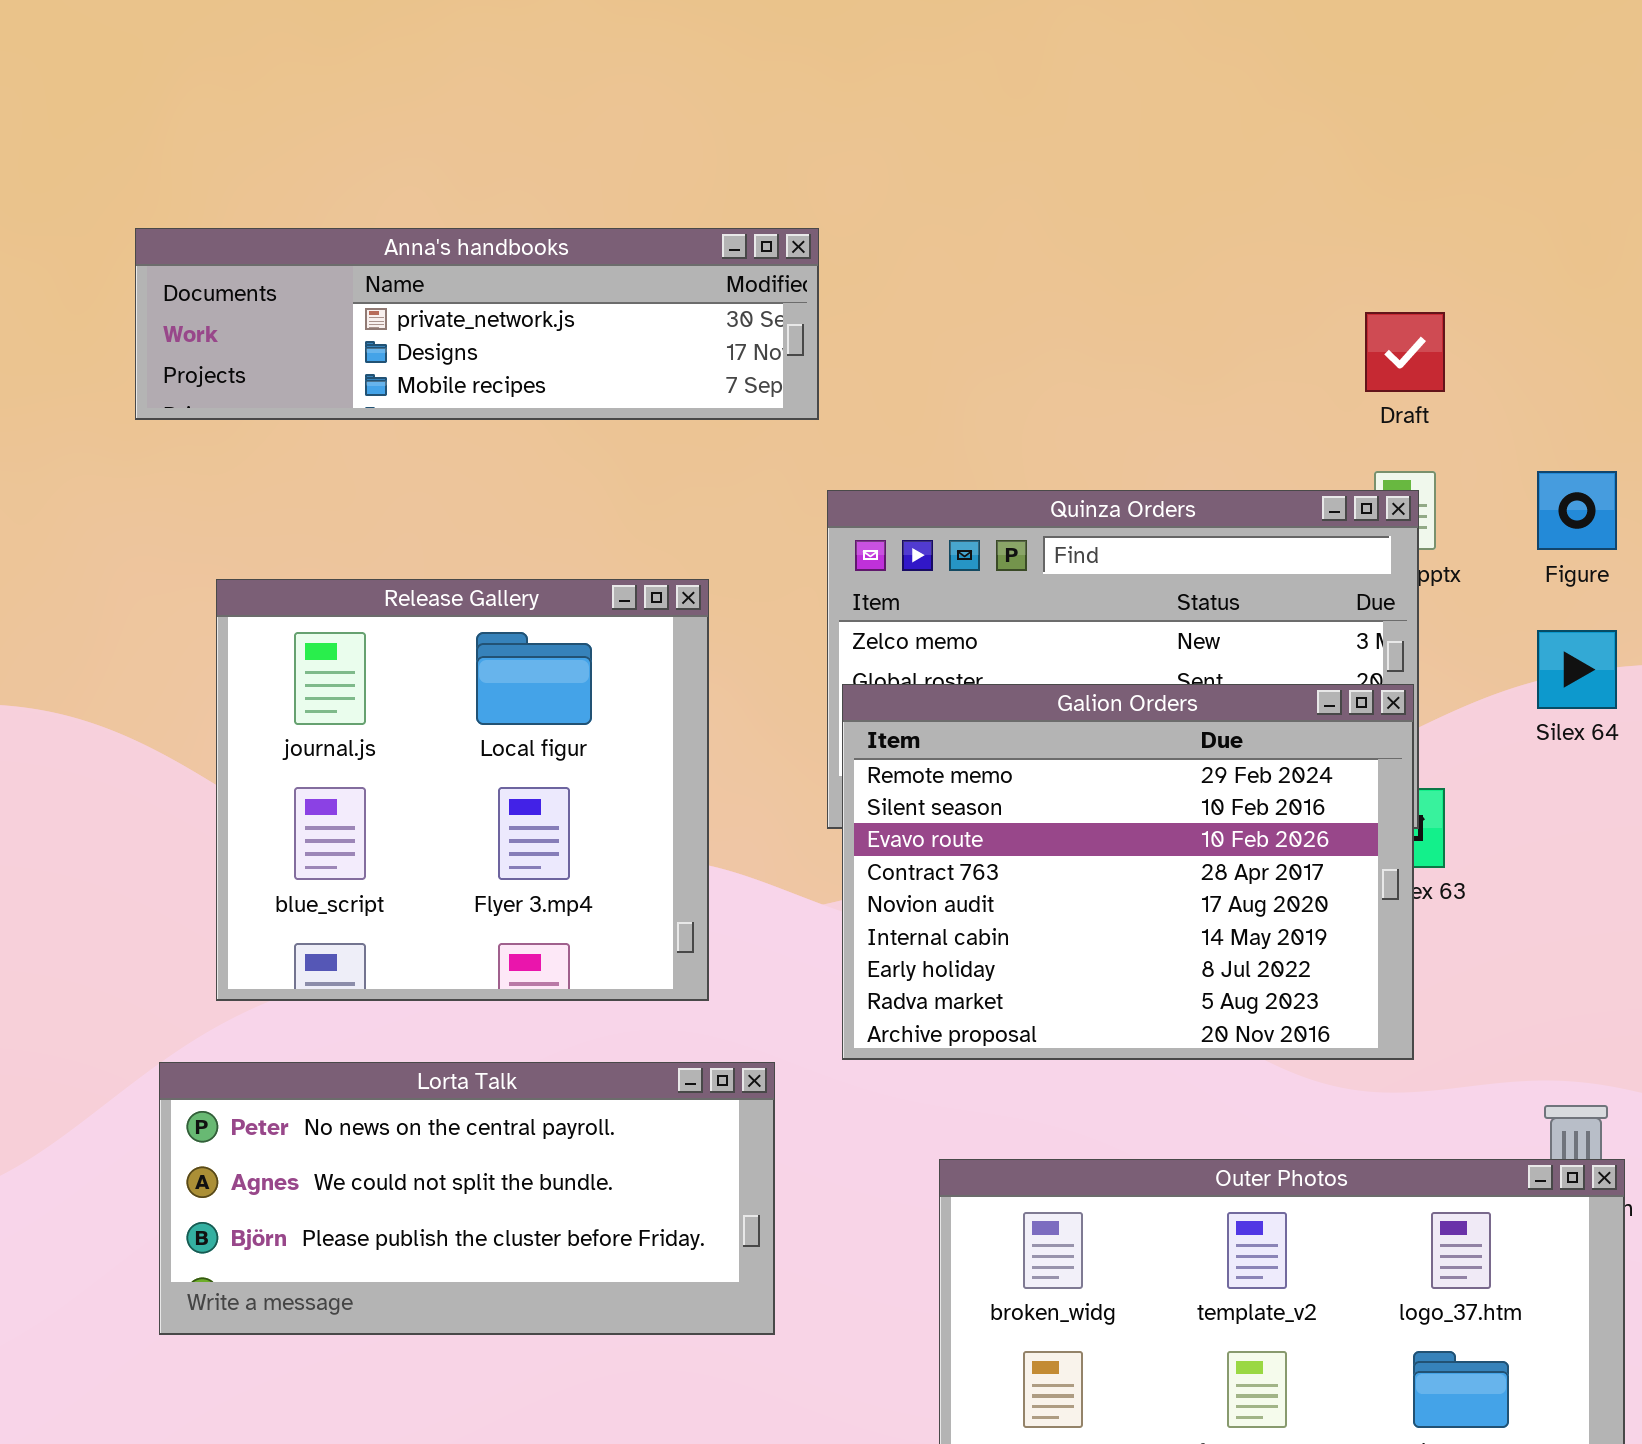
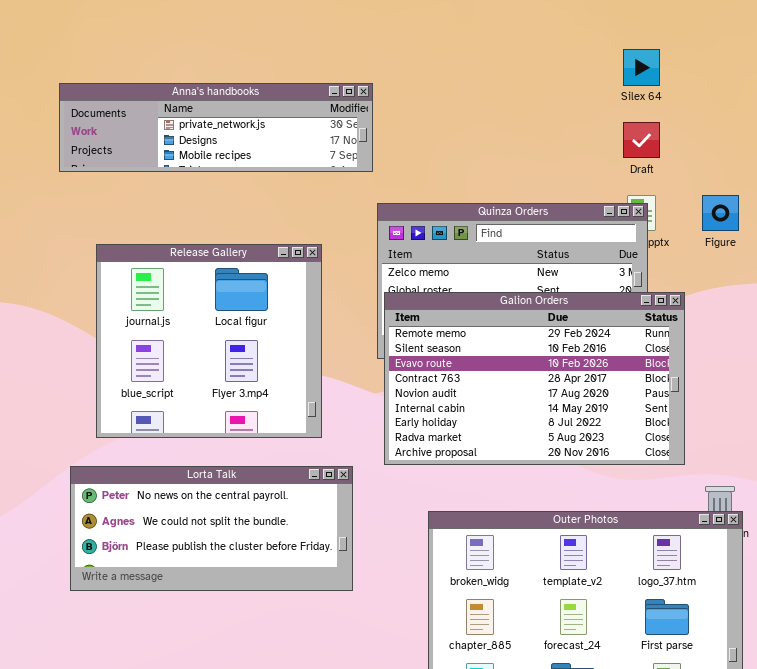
Silex 64: [1537,630,1617,709] -> [623,49,660,86], moved
Galion Orders: [842,684,1414,1060] -> [384,292,685,465], resized

